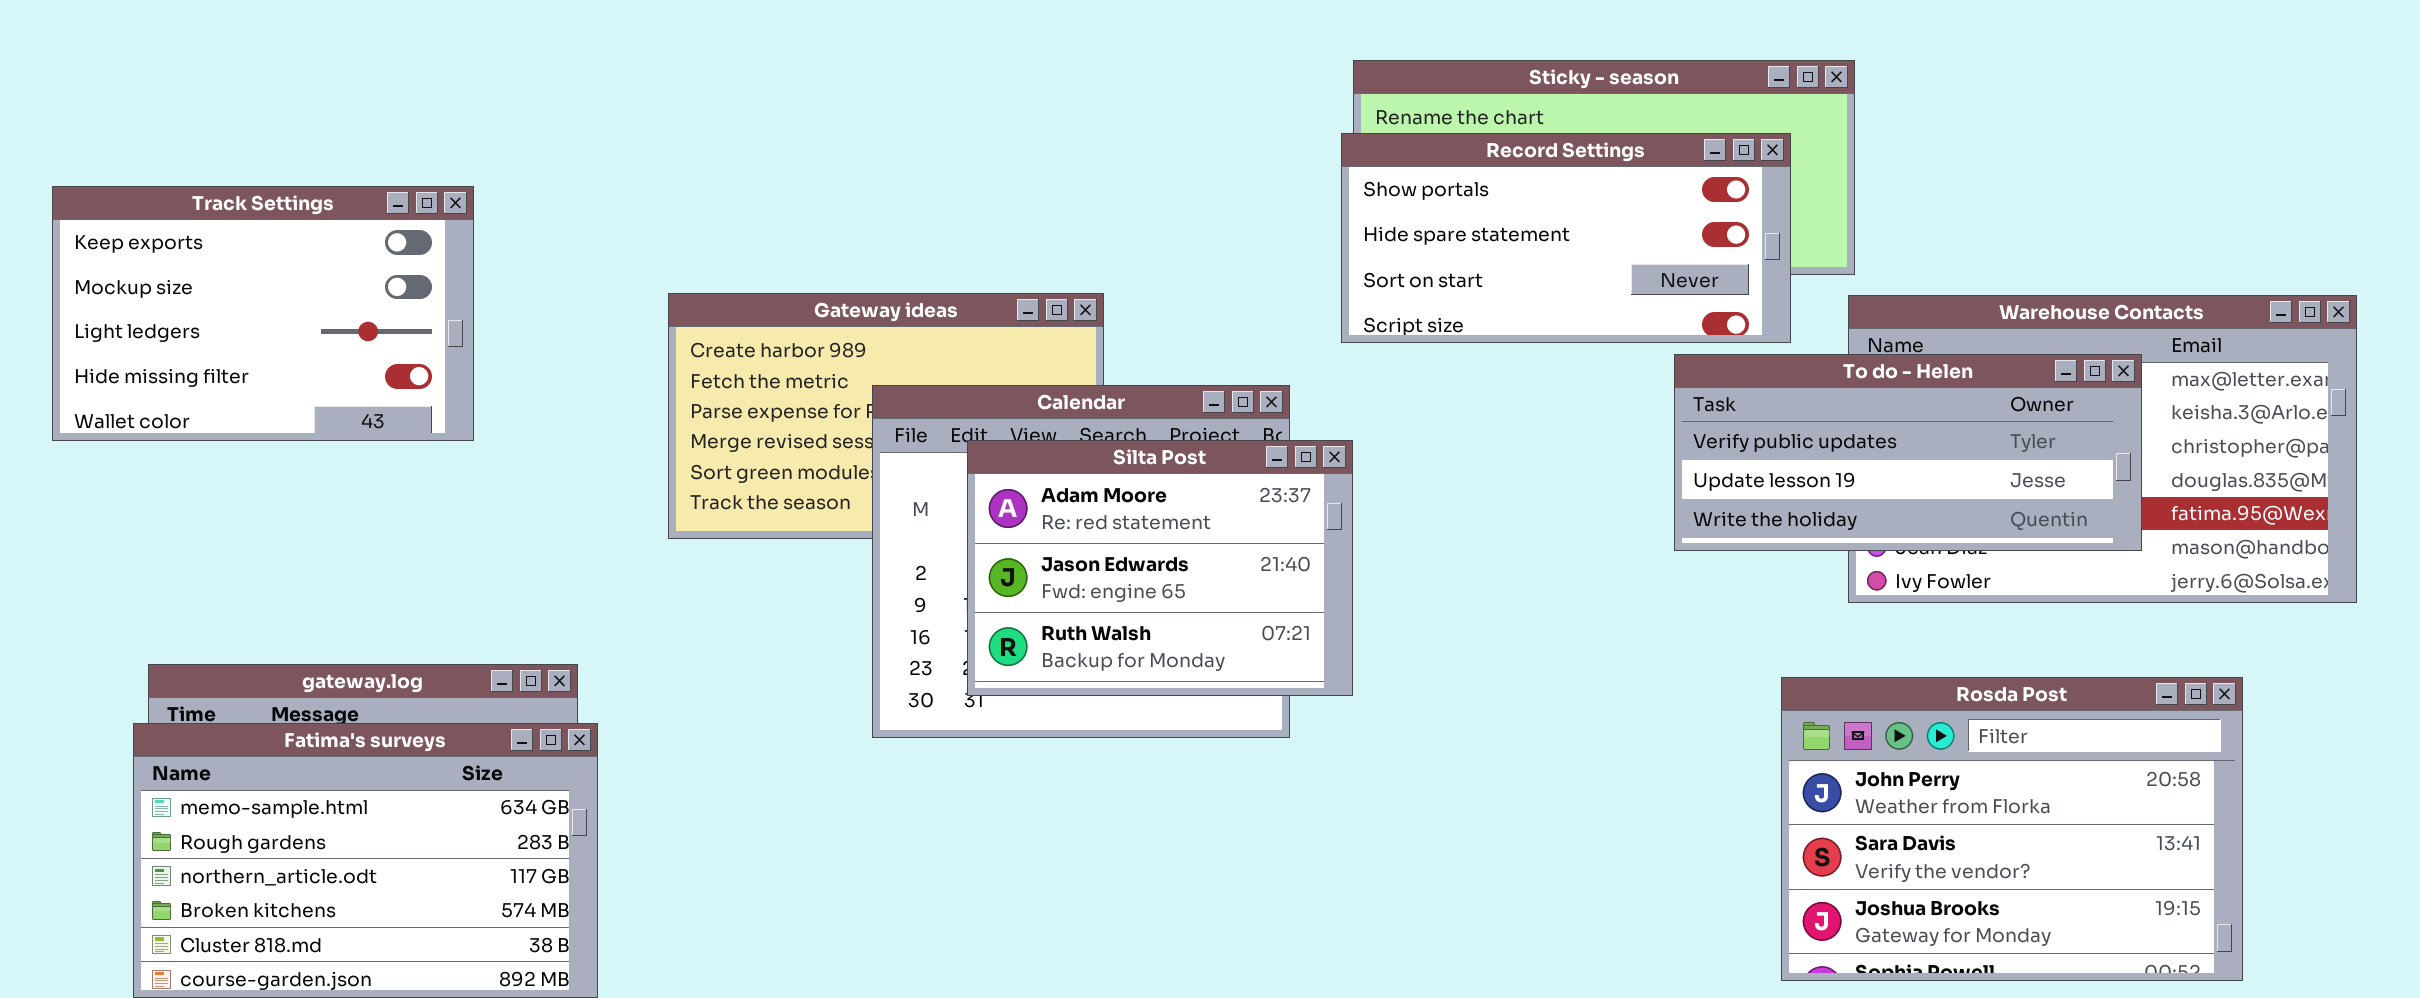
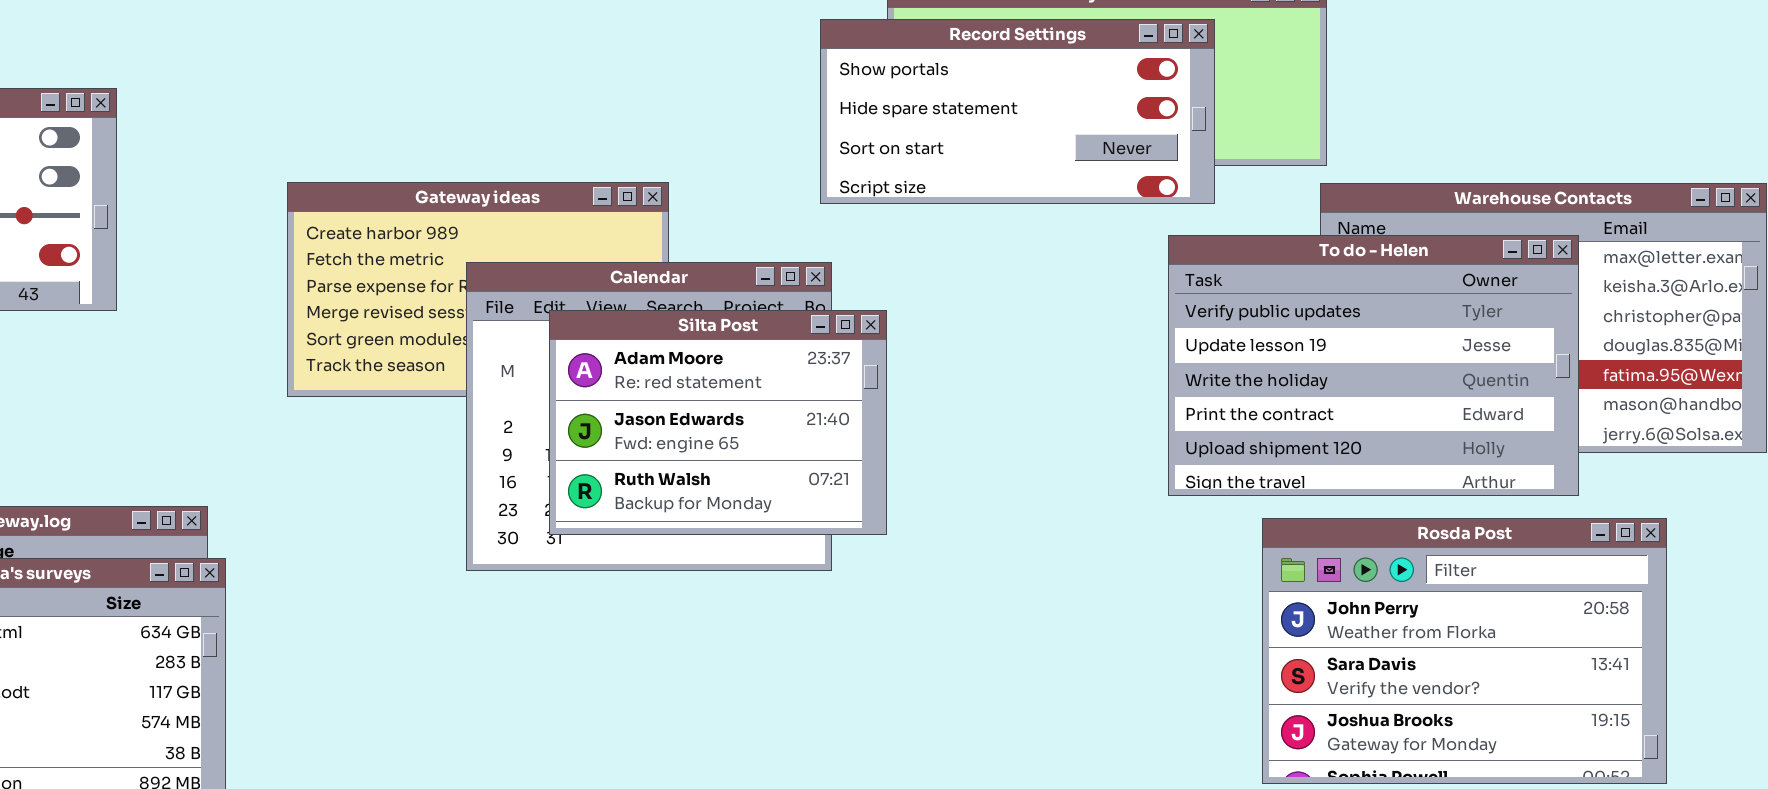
Record Settings: [1341,133,1791,343] -> [820,19,1215,204], moved
To do - Helen: [1674,354,2142,551] -> [1168,235,1579,496], resized

